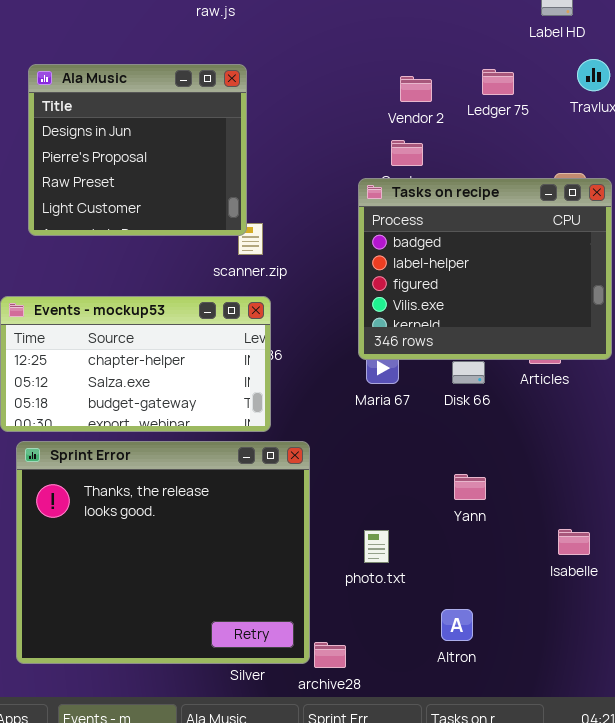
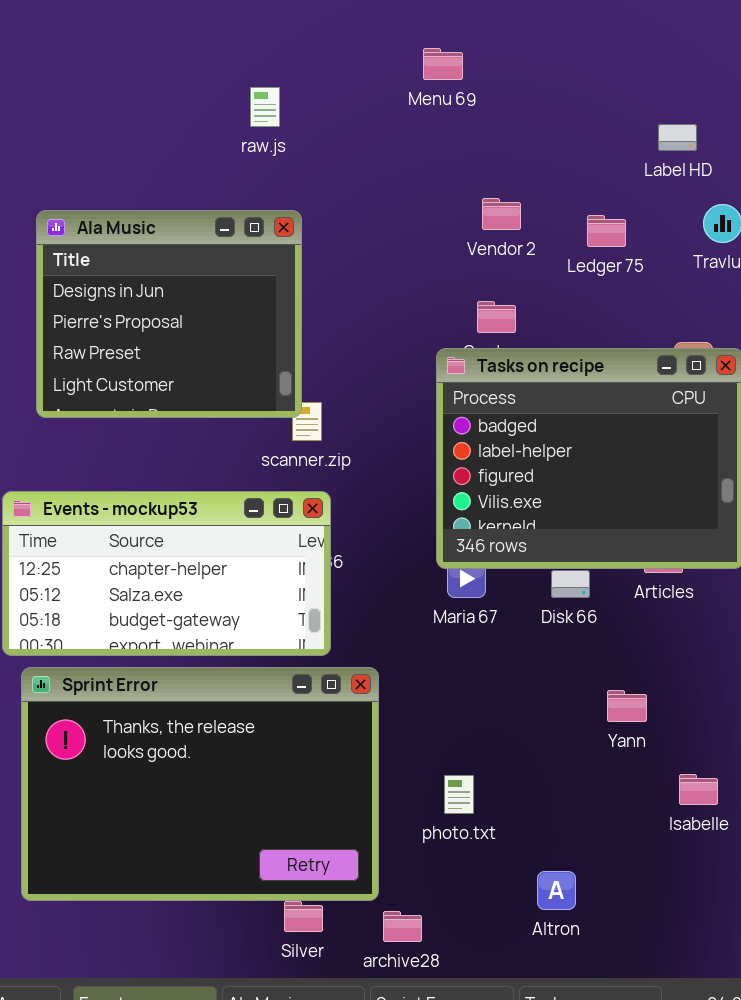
Vendor 2: [400,76,432,102] -> [482,198,521,230], moved
Sprint Error: [16,441,310,664] -> [21,667,379,901], resized
Yann: [454,474,486,500] -> [607,690,647,722], moved

